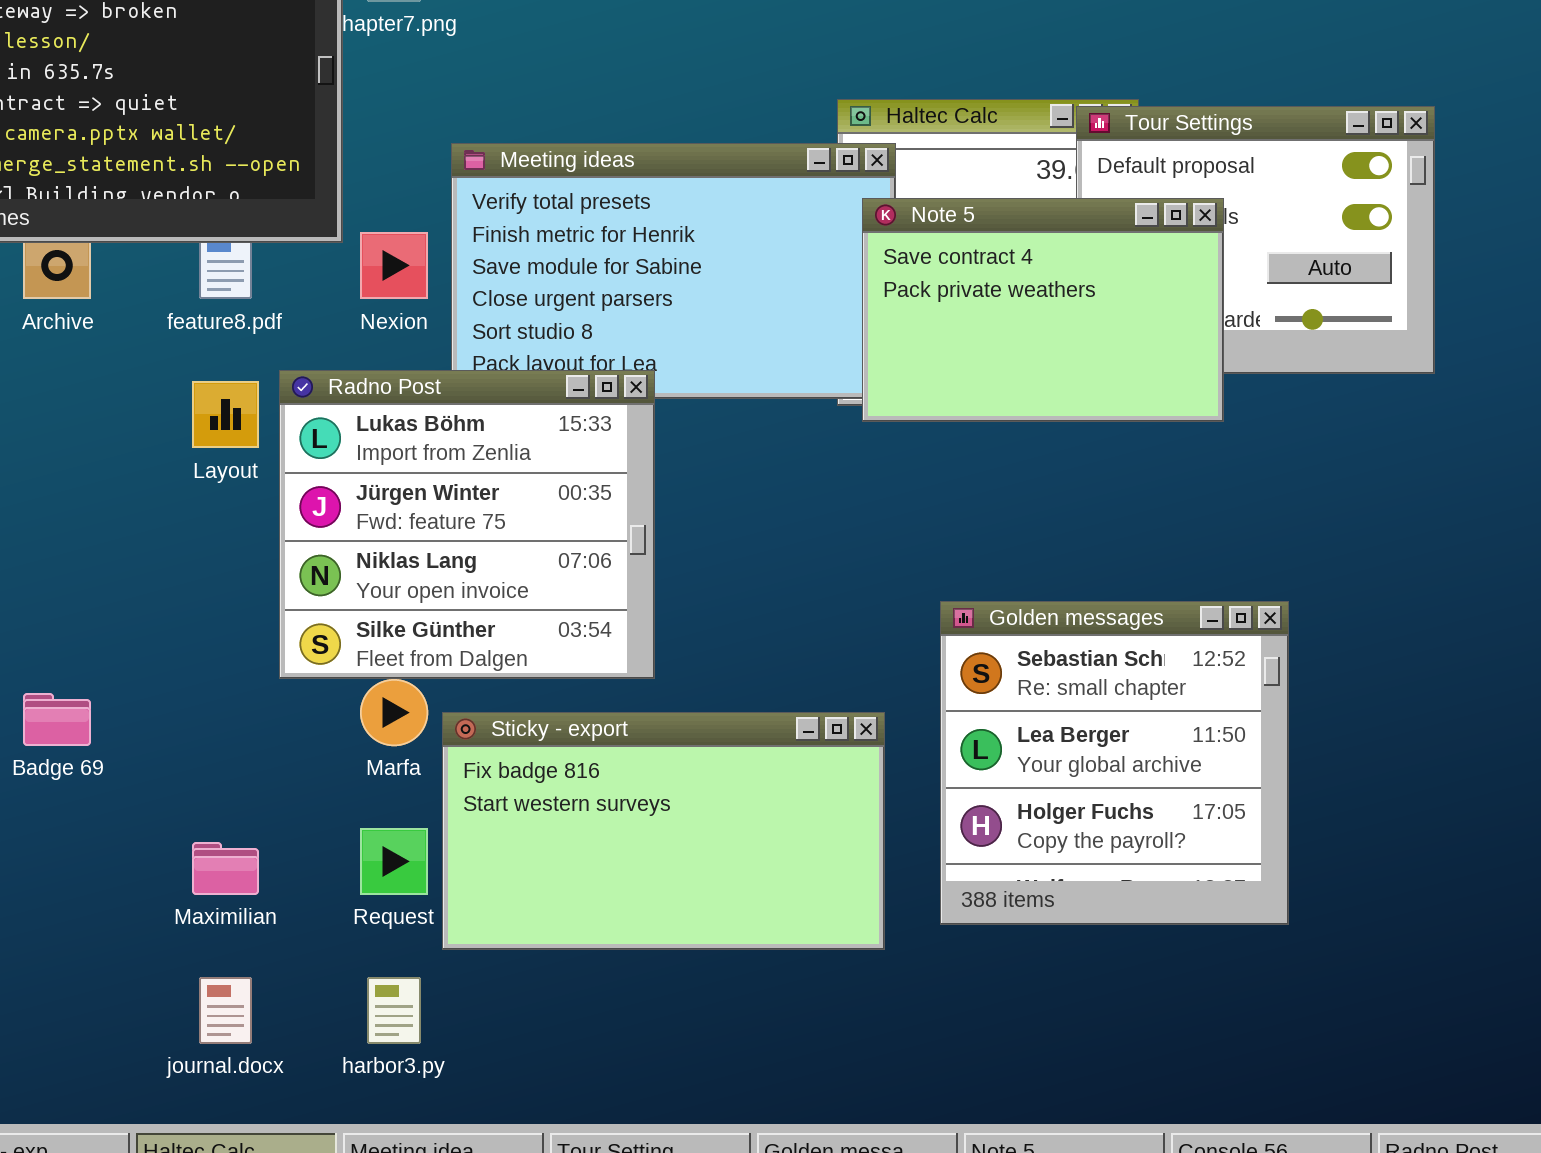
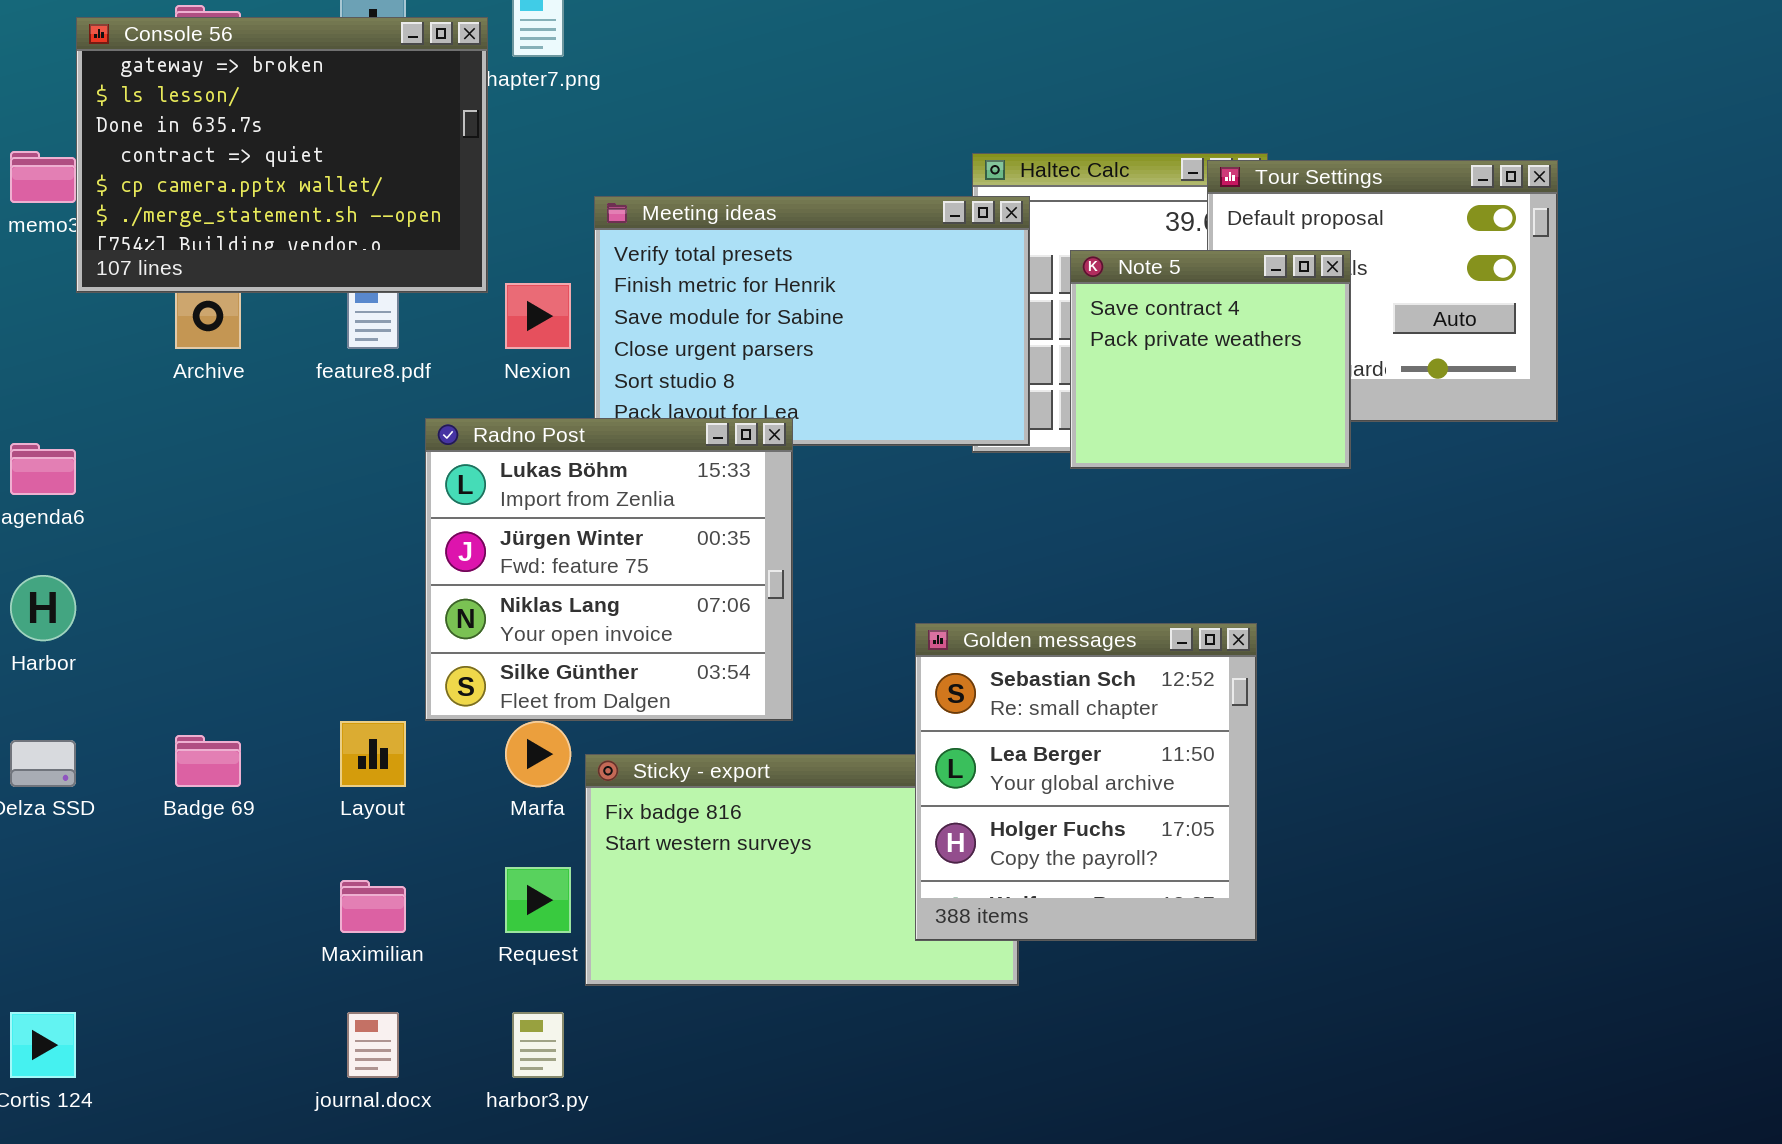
Note 5: [862,198,1224,422] -> [1070,250,1351,469], resized
Layout: [192,381,259,448] -> [340,721,406,787], moved
Golden messages: [940,601,1289,925] -> [915,623,1257,941], moved

